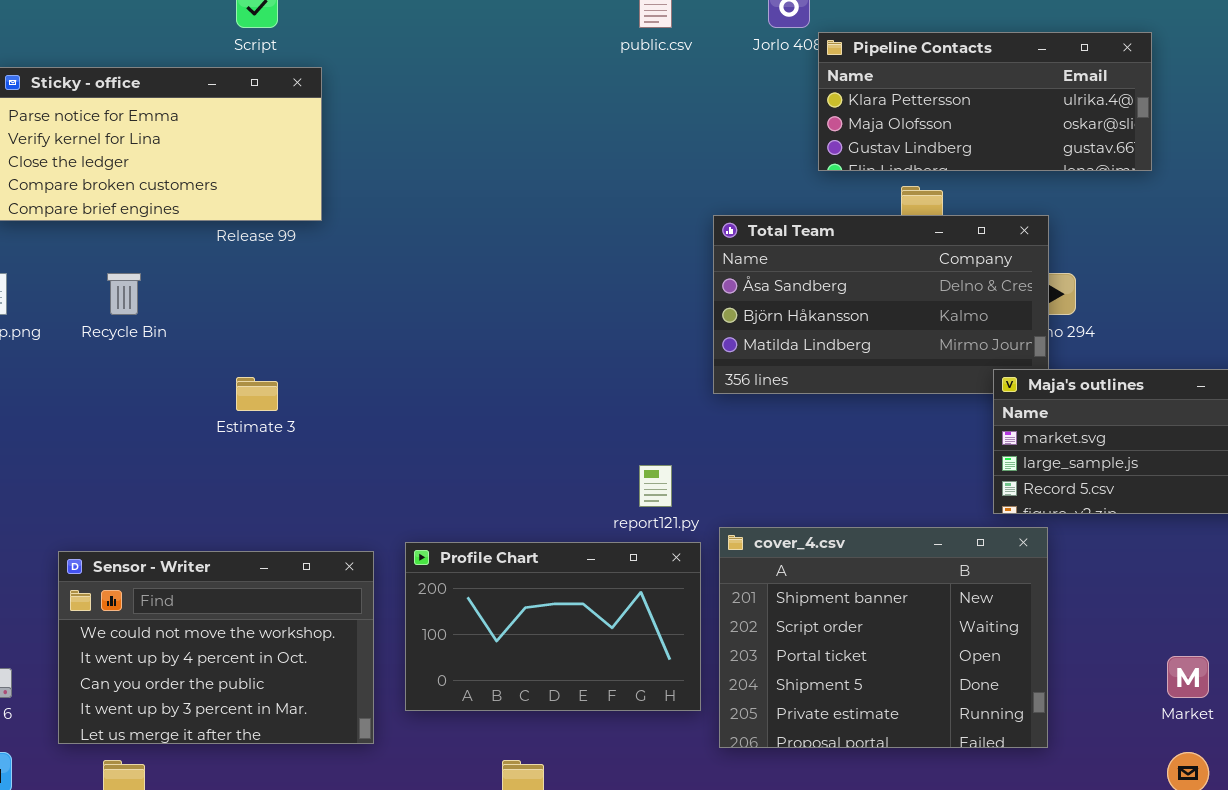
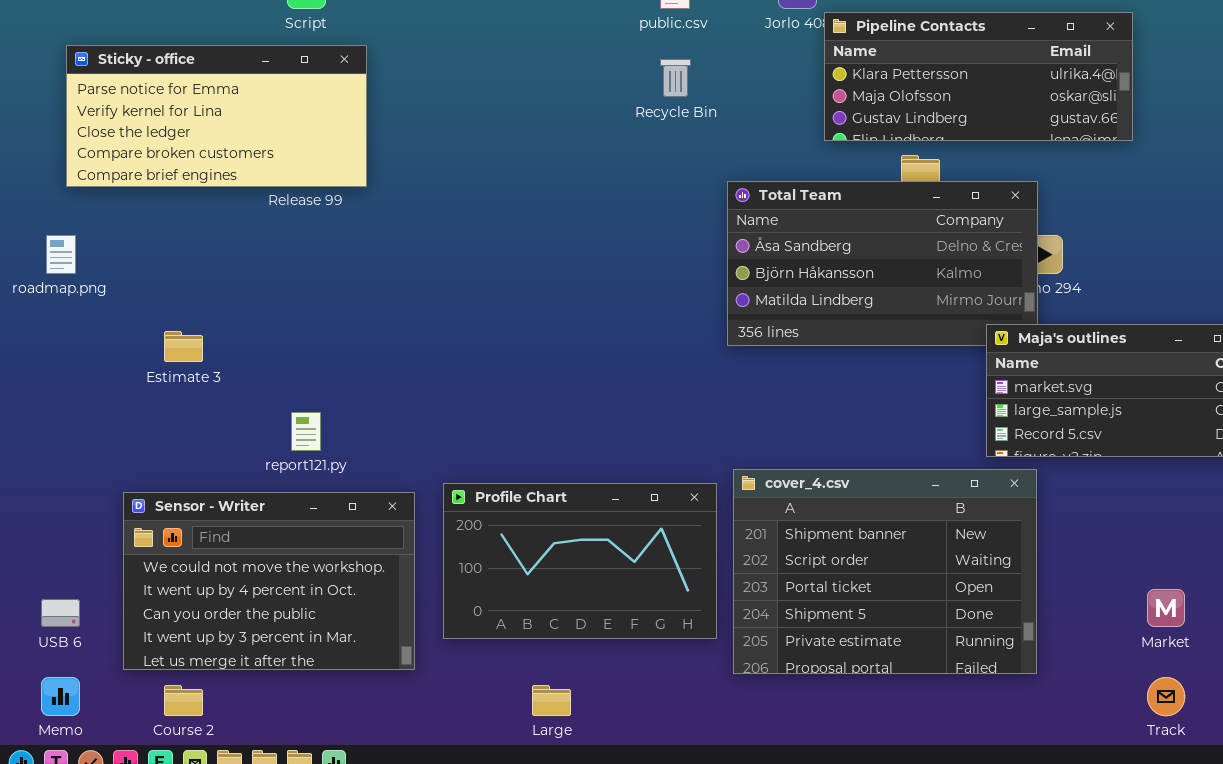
Recycle Bin: [107,273,141,315] -> [660,59,691,97], moved
Estimate 3: [236,377,278,411] -> [164,331,203,362], moved
report121.py: [639,465,672,507] -> [291,412,321,451], moved

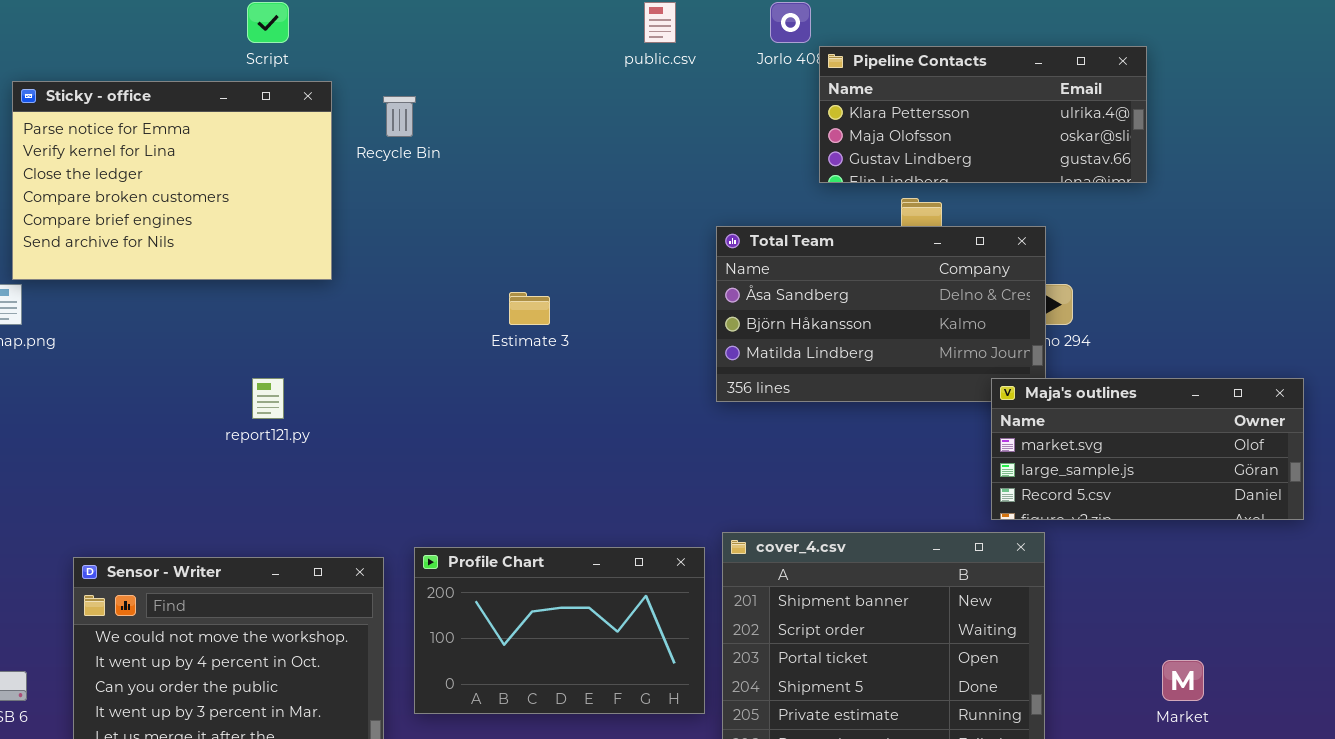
Sticky - office: [66,45,367,187] -> [12,81,332,280], resized
Recycle Bin: [660,59,691,97] -> [383,96,416,137], moved
Estimate 3: [164,331,203,362] -> [509,292,550,325], moved
report121.py: [291,412,321,451] -> [252,378,284,419], moved

